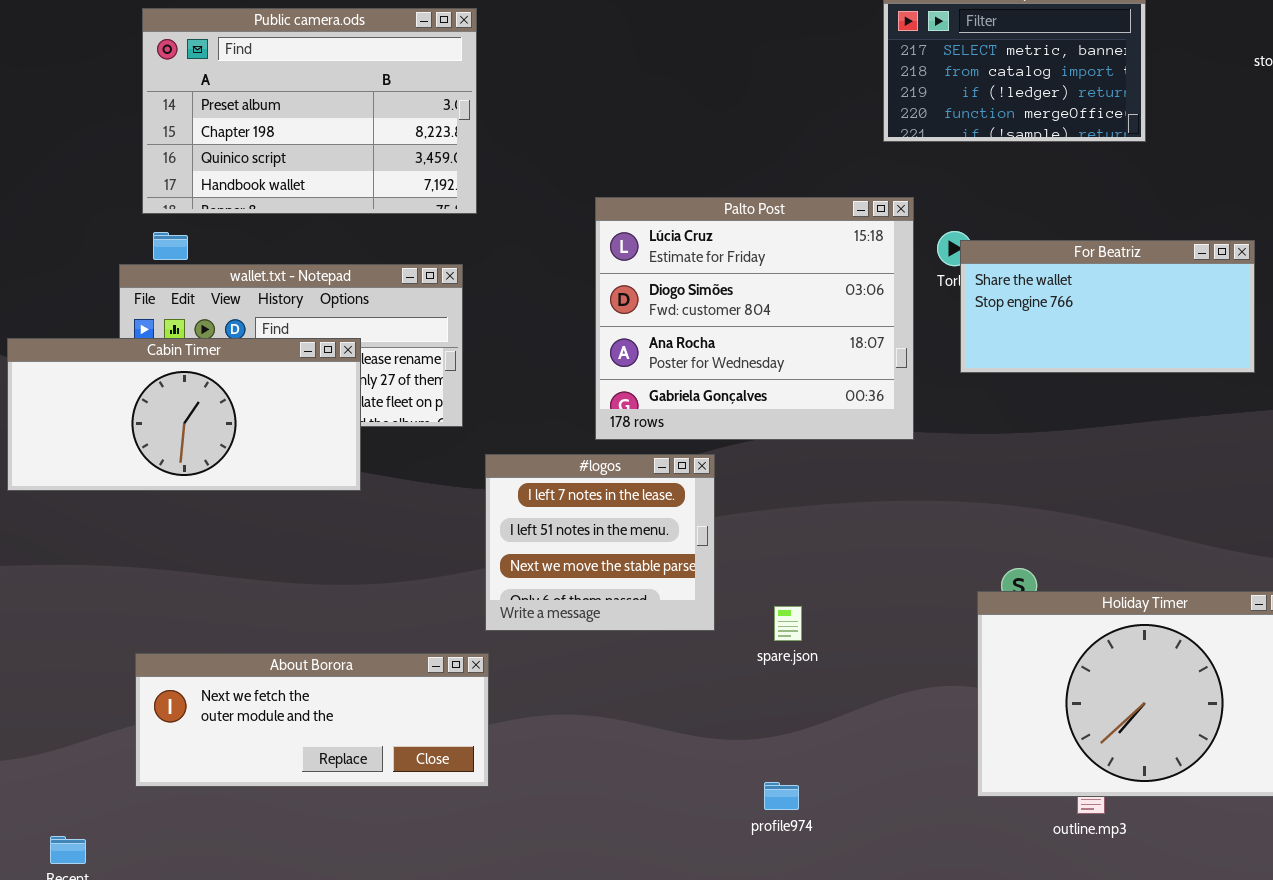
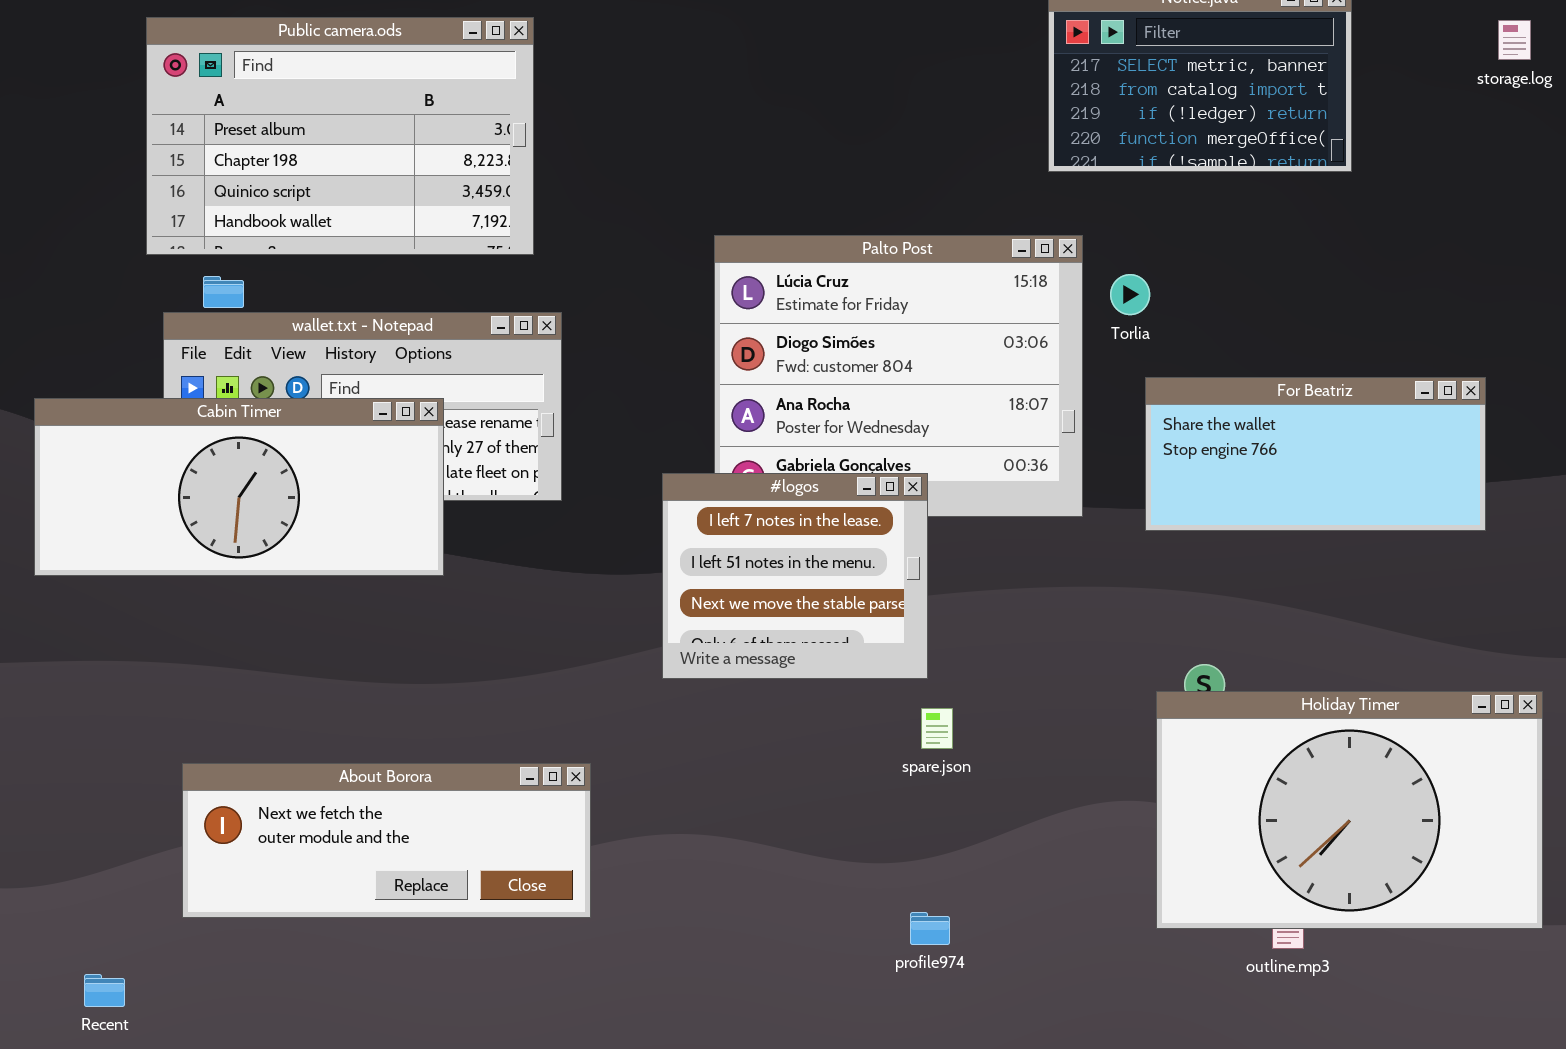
Public camera.ods: [142,8,477,214] -> [146,17,534,255], moved
For Beatriz: [960,240,1255,373] -> [1145,377,1486,531], moved
#logos: [485,454,715,631] -> [662,473,928,679], moved

